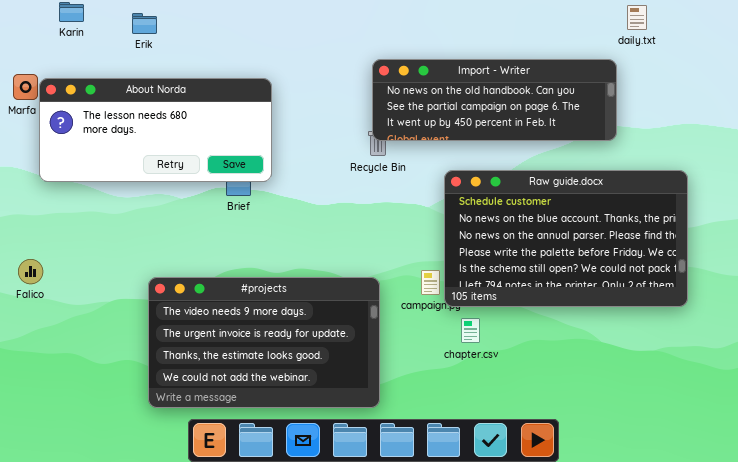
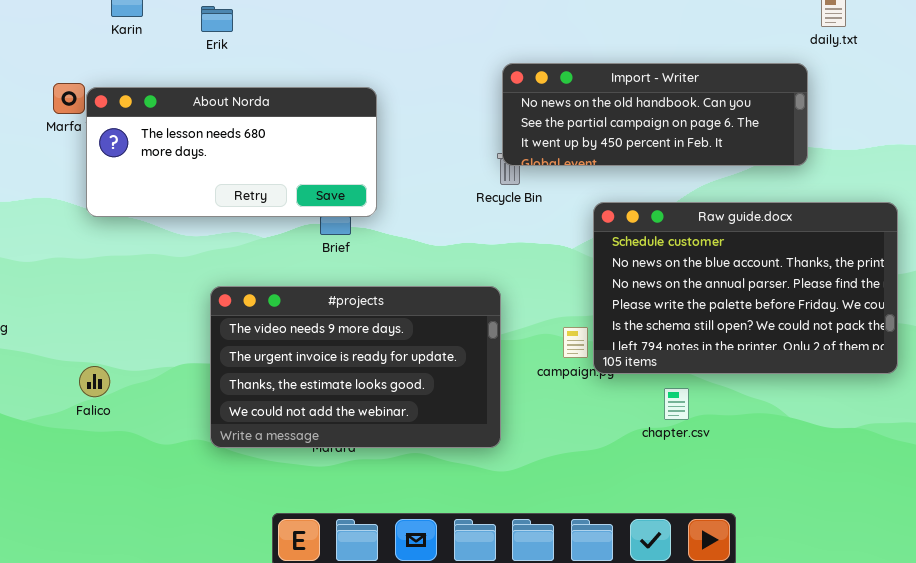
Falico: [18,259,43,284] -> [79,366,110,397], moved
#projects: [148,277,380,408] -> [210,286,501,448], moved
chapter.csv: [461,318,480,343] -> [664,388,689,420], moved

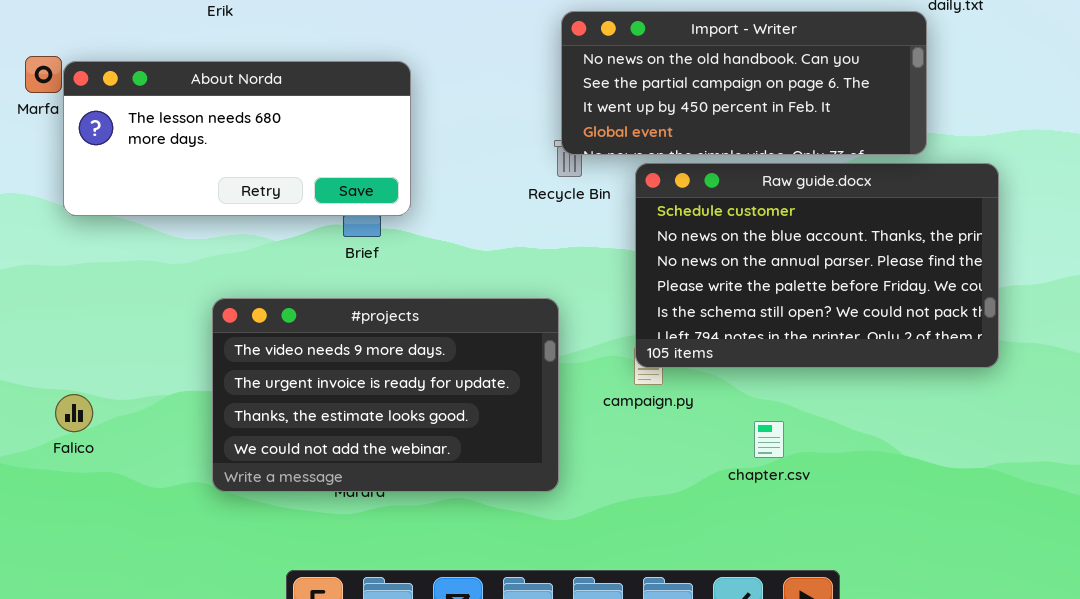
Import - Writer: [502,63,808,166] -> [561,11,927,155], resized
Raw guide.docx: [593,202,898,374] -> [635,163,999,368], moved

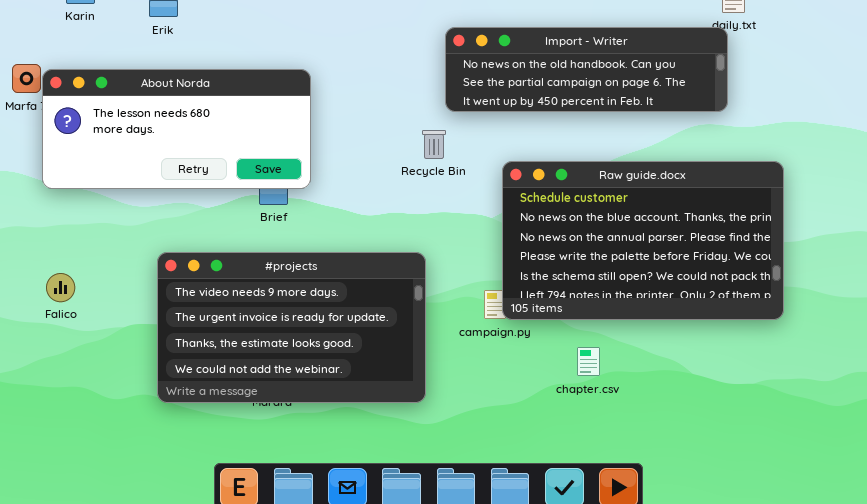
Import - Writer: [561,11,927,155] -> [445,27,728,112], moved, resized
Raw guide.docx: [635,163,999,368] -> [502,161,784,320], moved
Falico: [55,394,93,432] -> [46,273,75,302], moved

